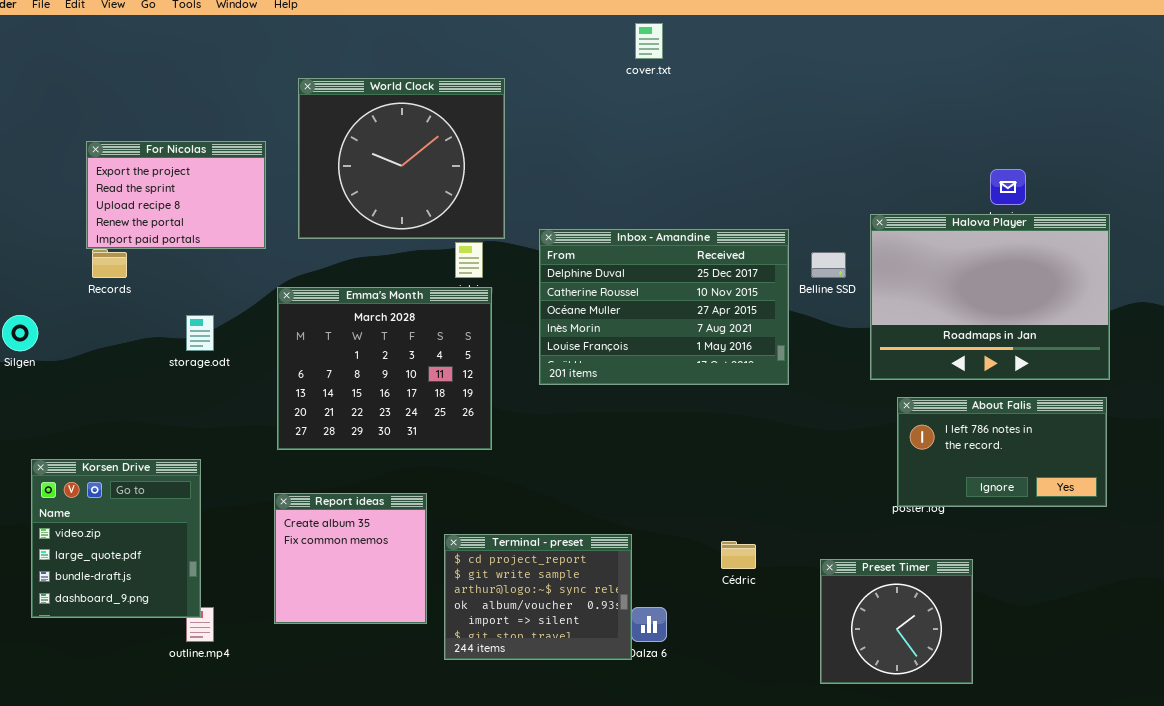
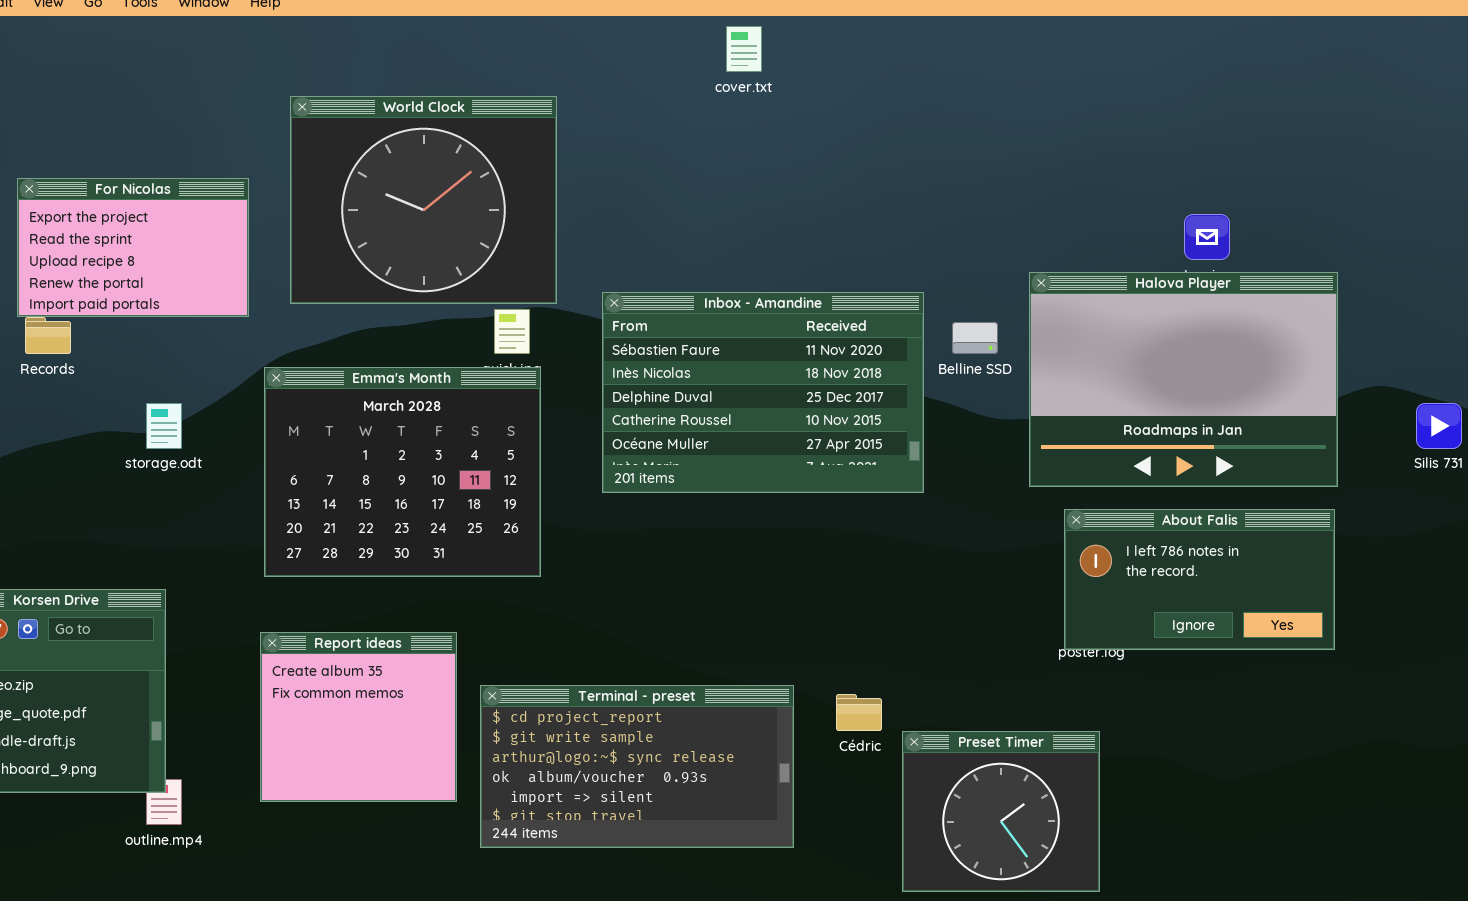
Inbox - Amandine: [539,229,789,385] -> [602,292,924,493], scrolled up 2 rows
Terminal - preset: [444,534,632,660] -> [480,685,794,848], resized
Preset Timer: [820,559,973,684] -> [902,731,1100,892], moved

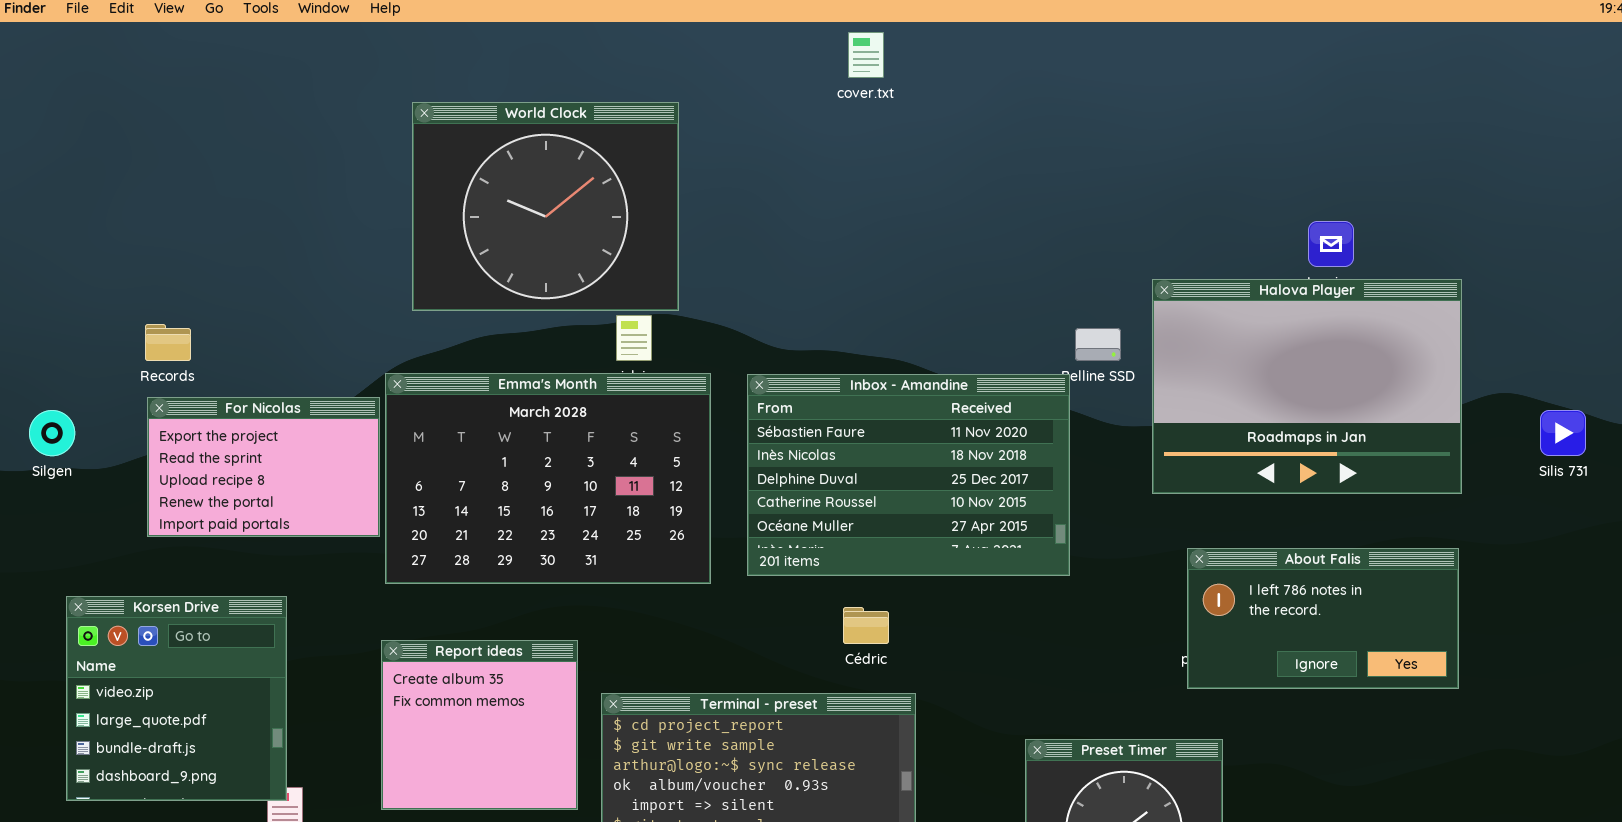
For Nicolas: [17,178,249,317] -> [147,397,380,537], moved
Inbox - Amandine: [602,292,924,493] -> [747,374,1070,576], moved
Emma's Month: [264,367,541,577] -> [385,373,711,584], resized
About Falis: [1064,509,1335,650] -> [1187,548,1459,689], moved
Cédric: [836,694,882,731] -> [843,607,889,644], moved

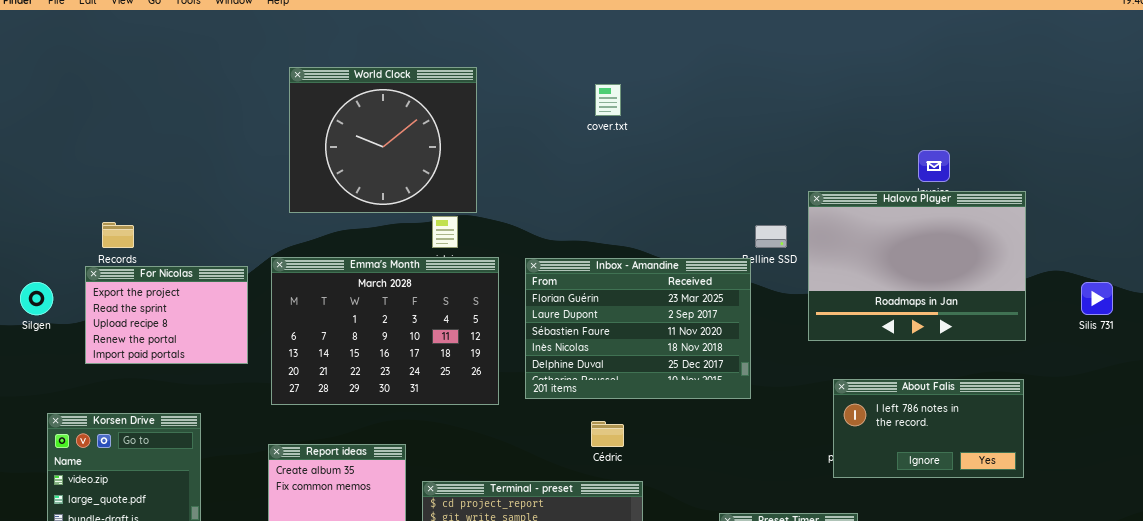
cover.txt: [848,32,884,78] -> [595,84,621,116], moved
Inbox - Amandine: [747,374,1070,576] -> [525,258,751,399], scrolled up 2 rows
For Nicolas: [147,397,380,537] -> [85,266,248,364], moved

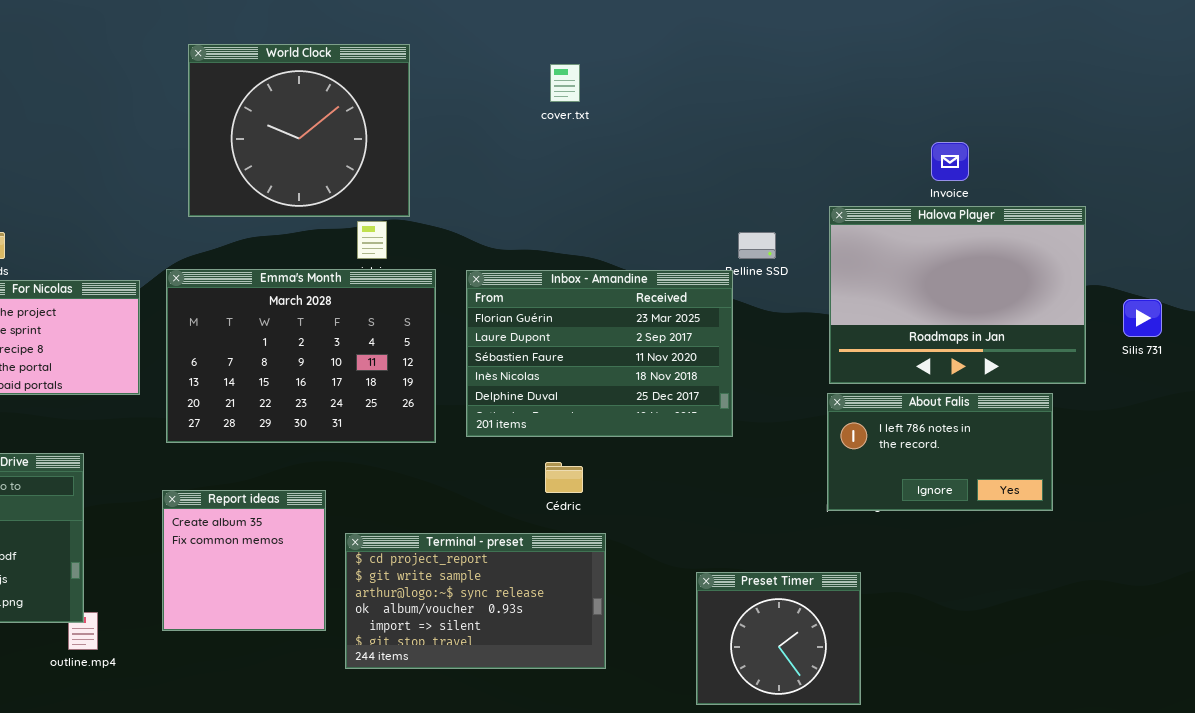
Halova Player: [808,191,1026,341] -> [829,206,1086,384], moved
About Falis: [833,379,1024,478] -> [827,393,1053,511], moved

